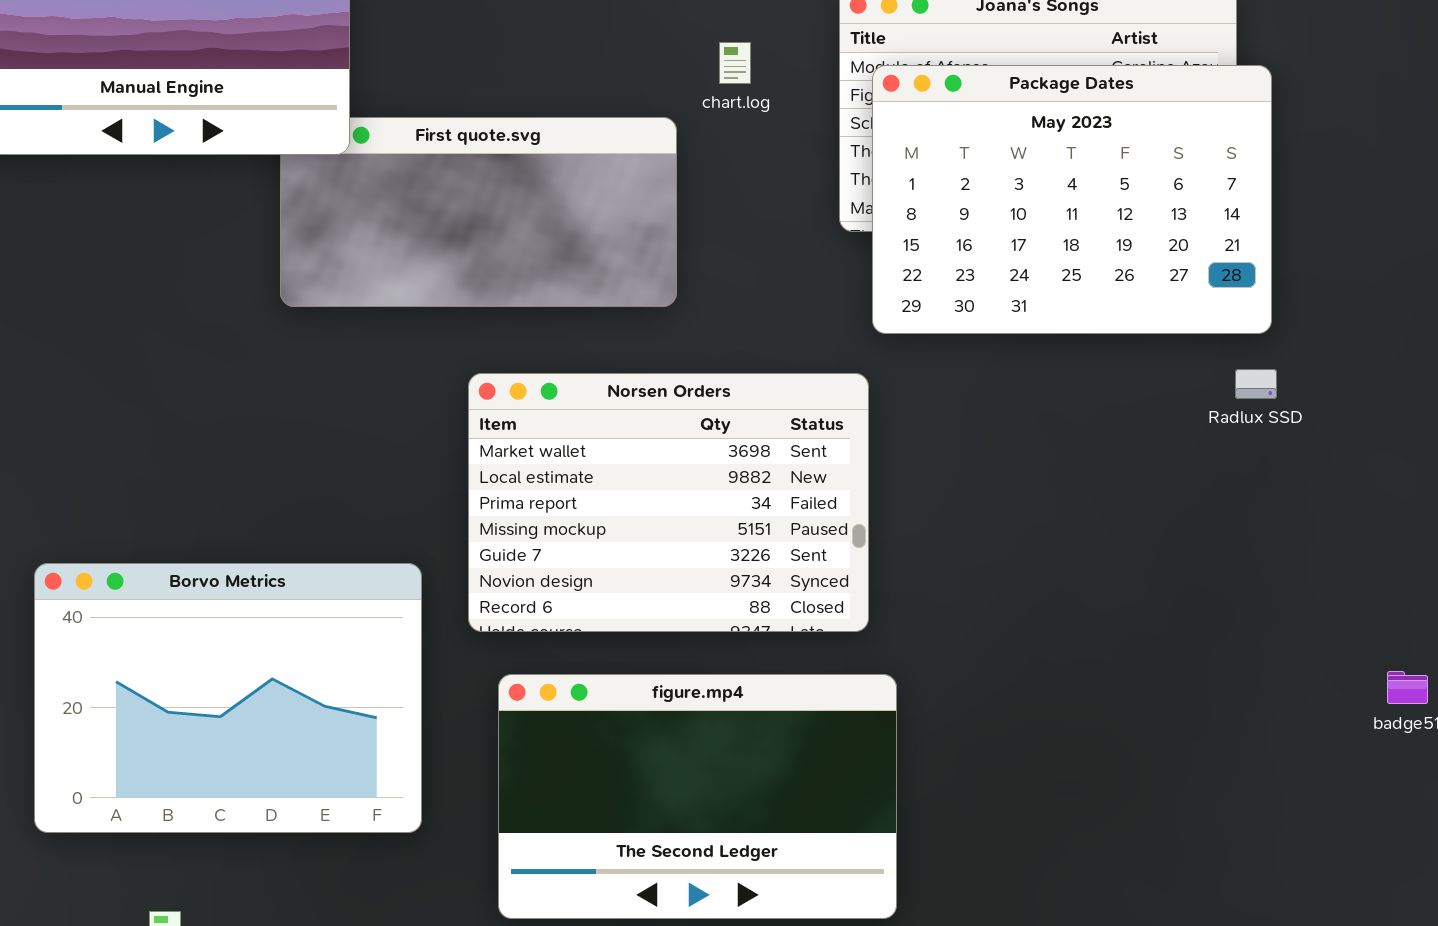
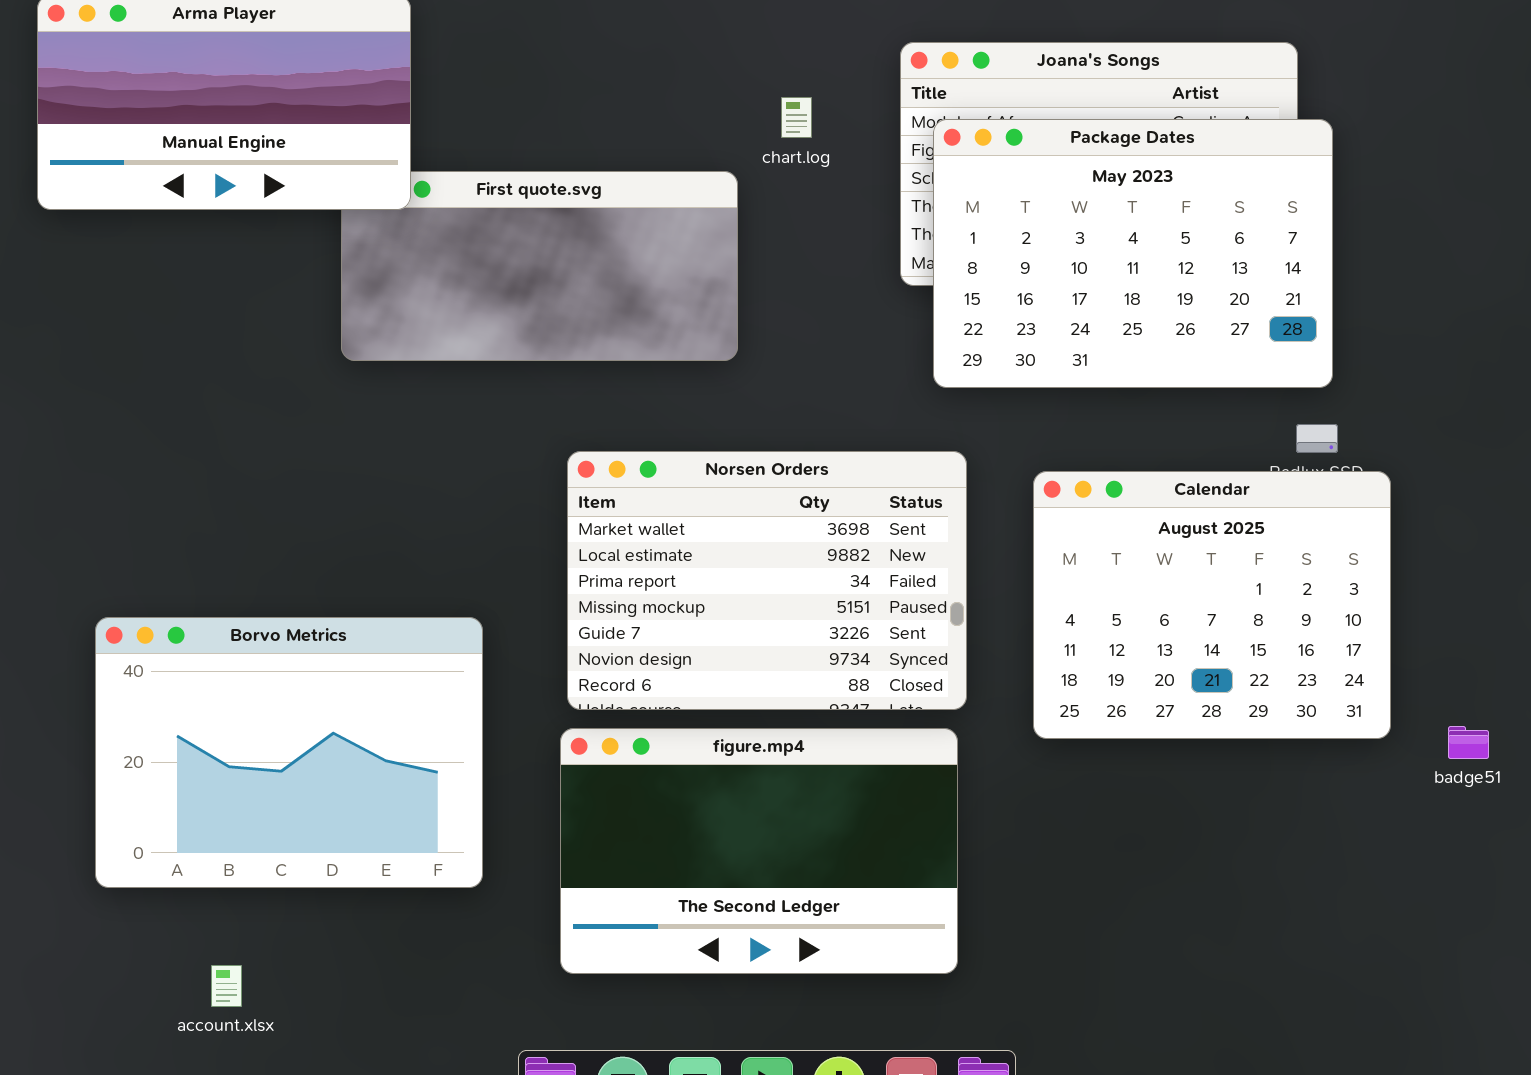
Norsen Orders: [468,373,869,632] -> [567,451,967,710], moved
Calendar: none -> [1033,471,1391,739], opened

